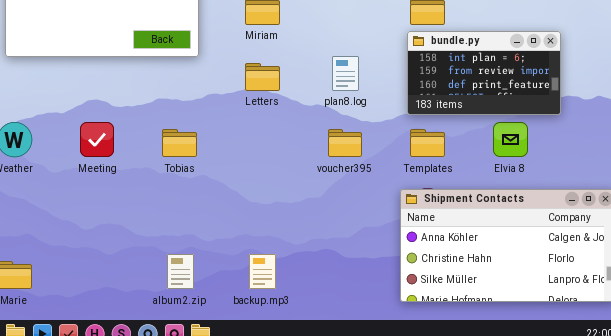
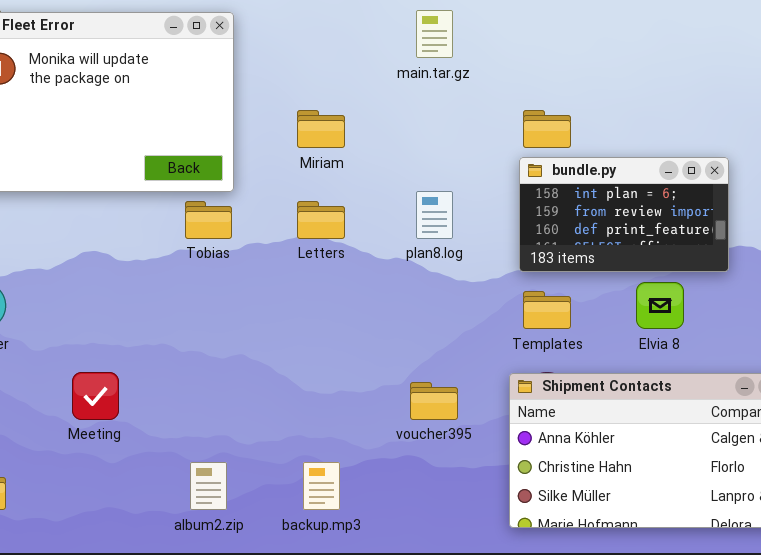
Meeting: [80,122,114,157] -> [72,372,119,420], moved
Tobias: [162,129,197,157] -> [185,201,232,239], moved
voucher395: [328,129,362,157] -> [410,382,458,420], moved

